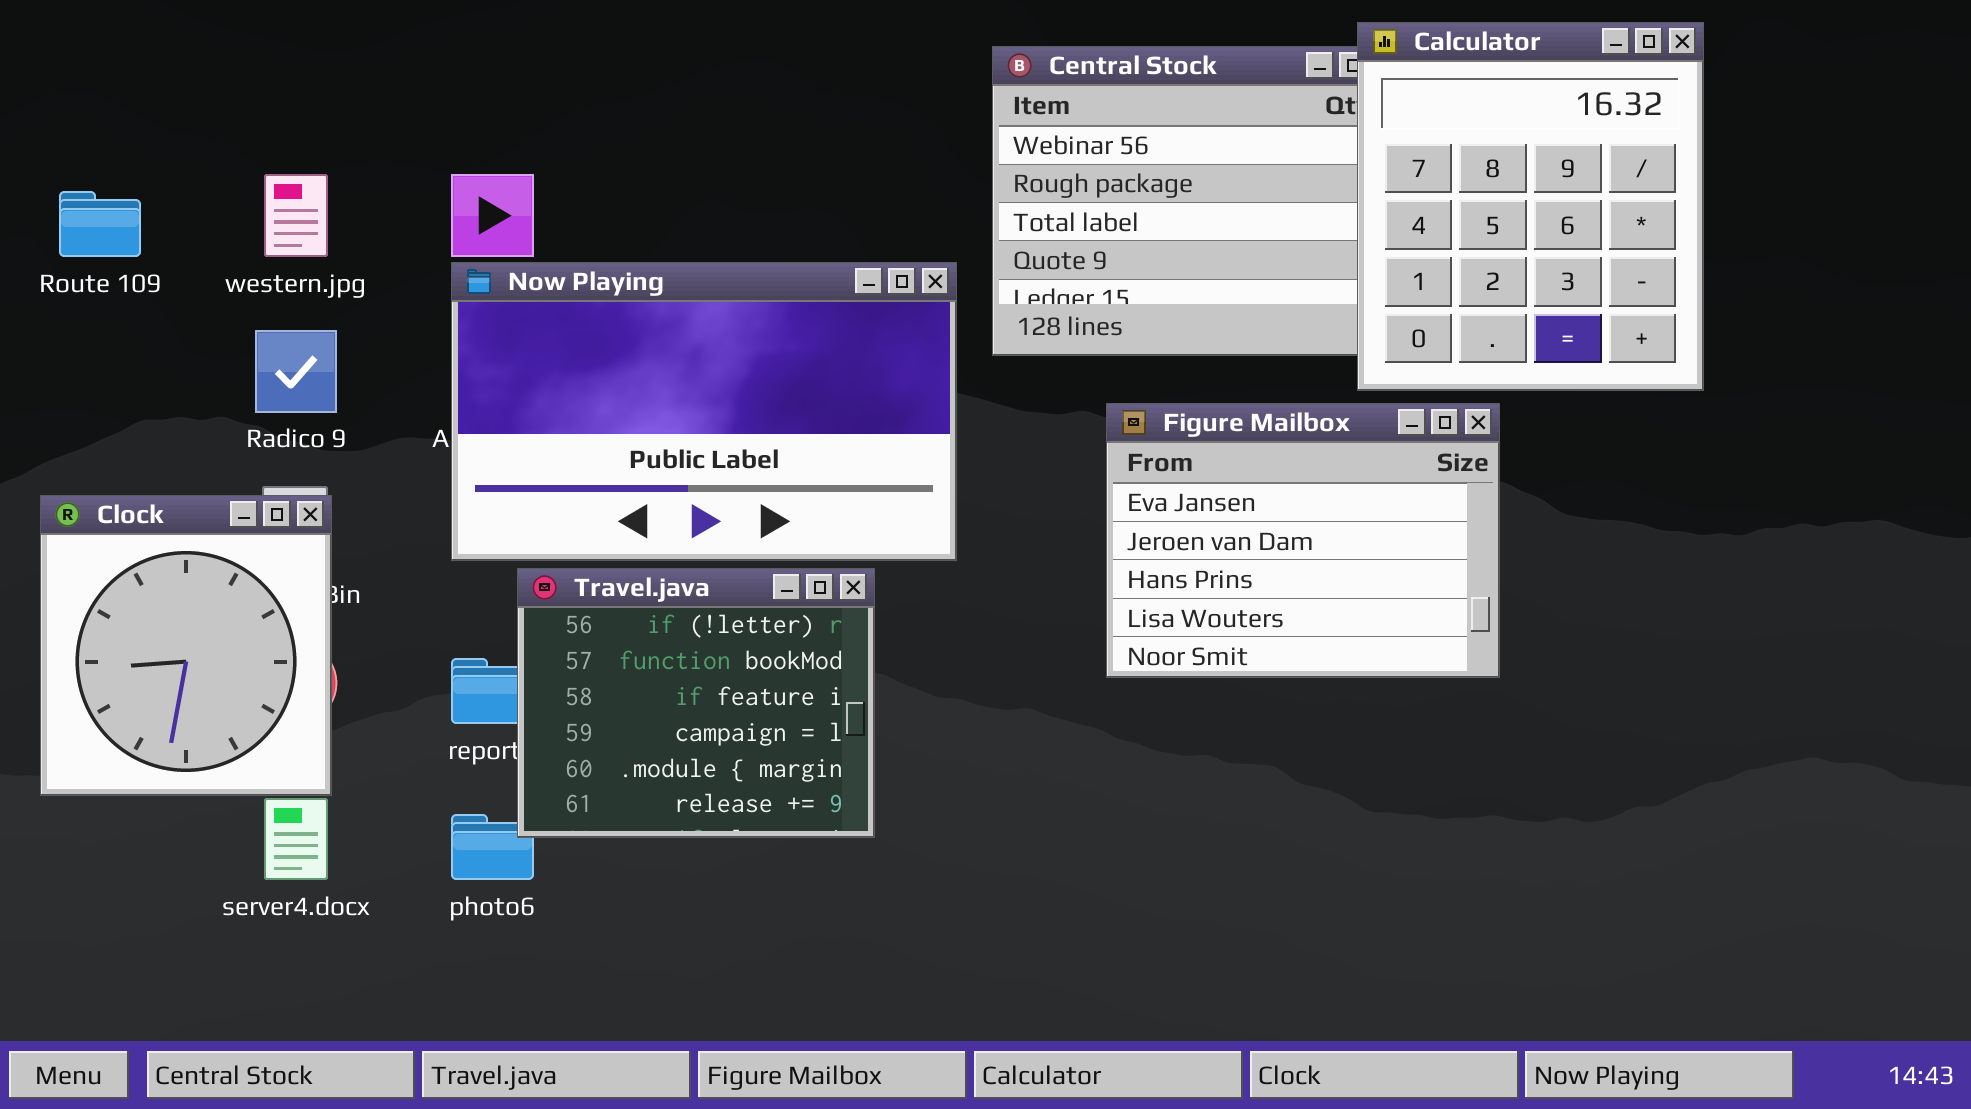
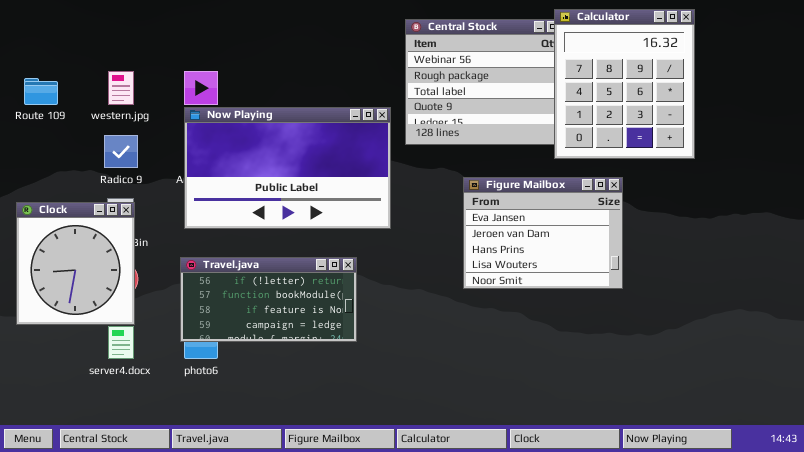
Figure Mailbox: [1106,403,1500,678] -> [463,177,623,289], moved
Travel.java: [517,568,875,838] -> [180,257,357,342], resized

